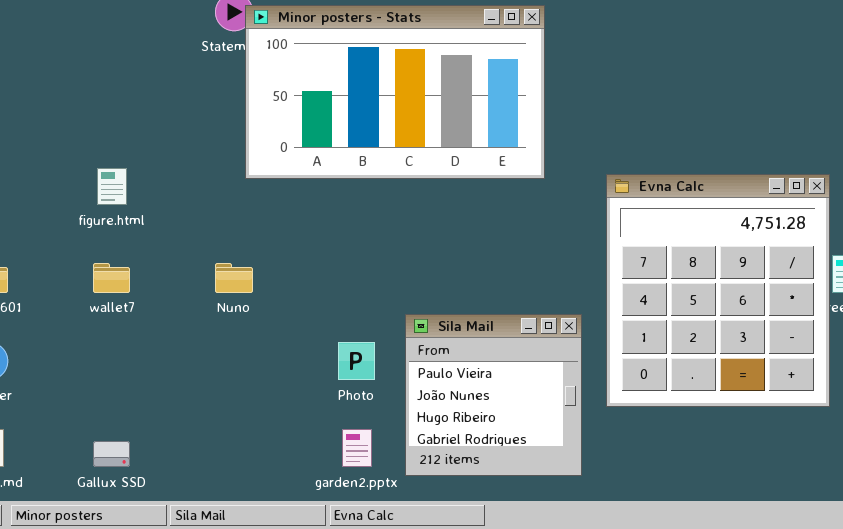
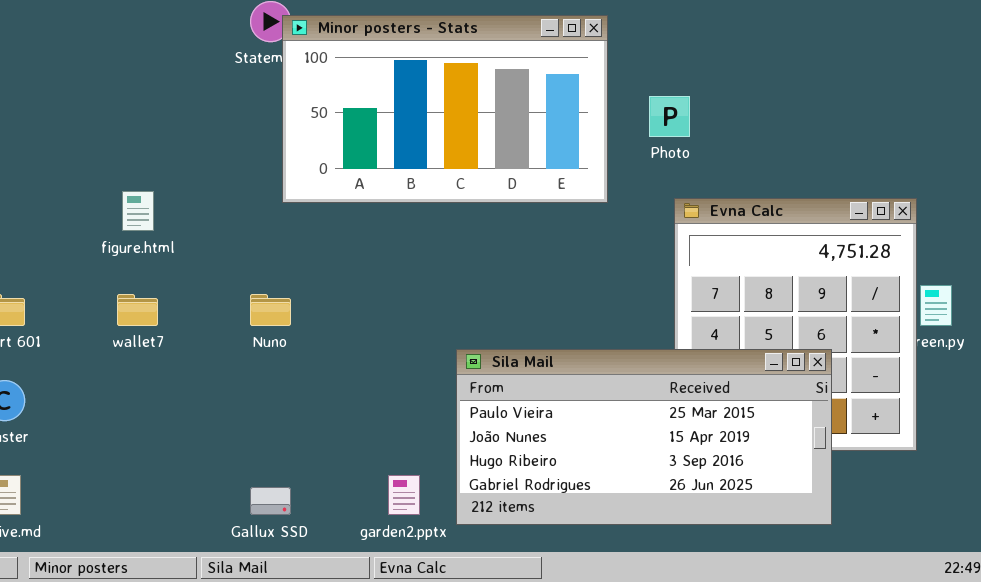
Sila Mail: [405,314,582,476] -> [456,349,832,525], resized
Photo: [338,342,375,380] -> [649,96,690,137], moved
Gallux SSD: [93,441,130,467] -> [250,487,291,515], moved

